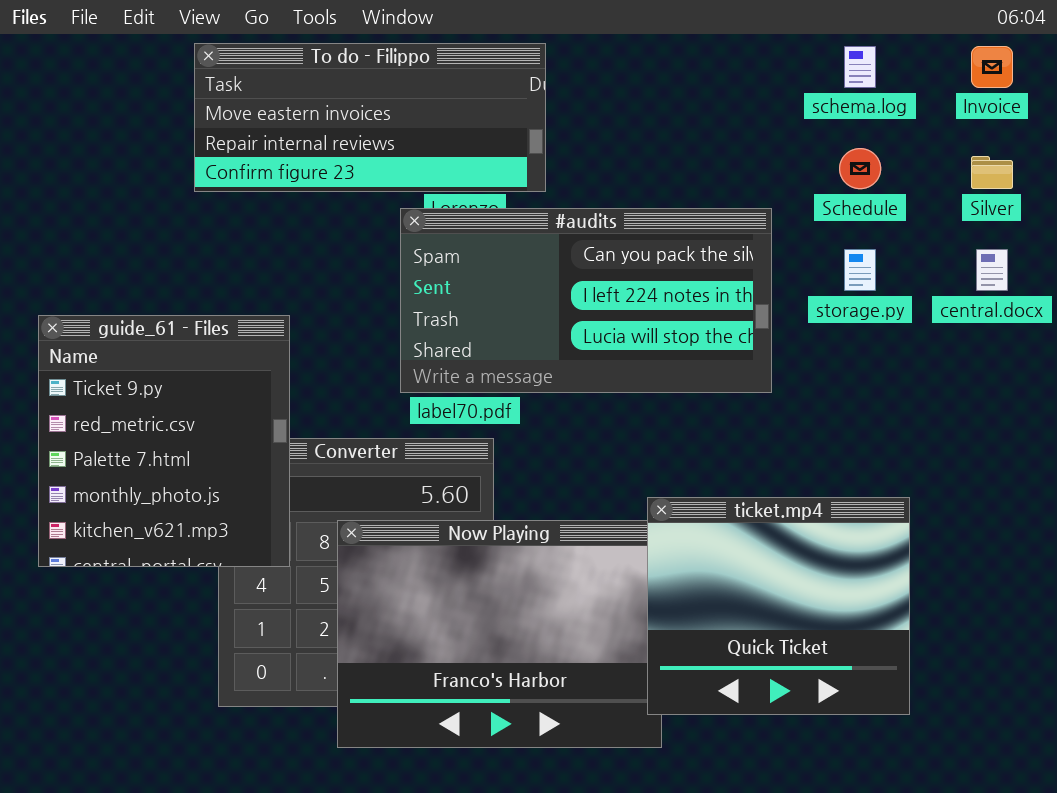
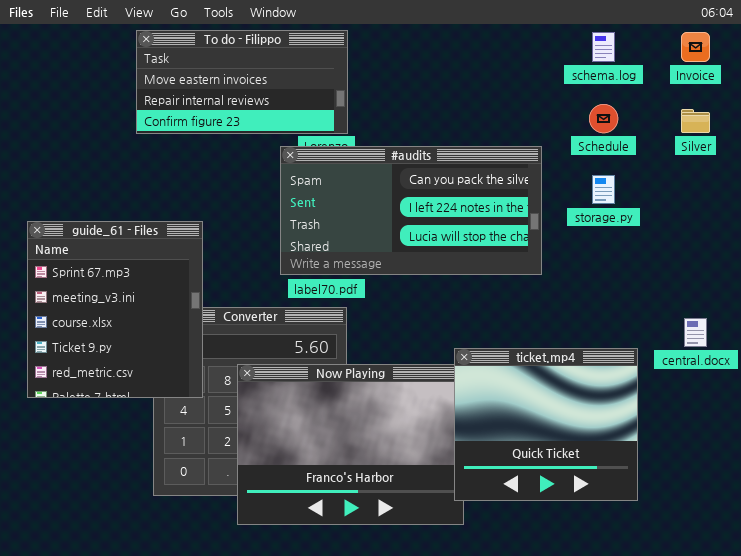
To do - Filippo: [194,43,546,192] -> [136,30,348,134], resized
central.docx: [976,249,1008,291] -> [684,318,707,347], moved
guide_61 - Files: [38,315,290,567] -> [27,221,203,398], scrolled up 3 rows

